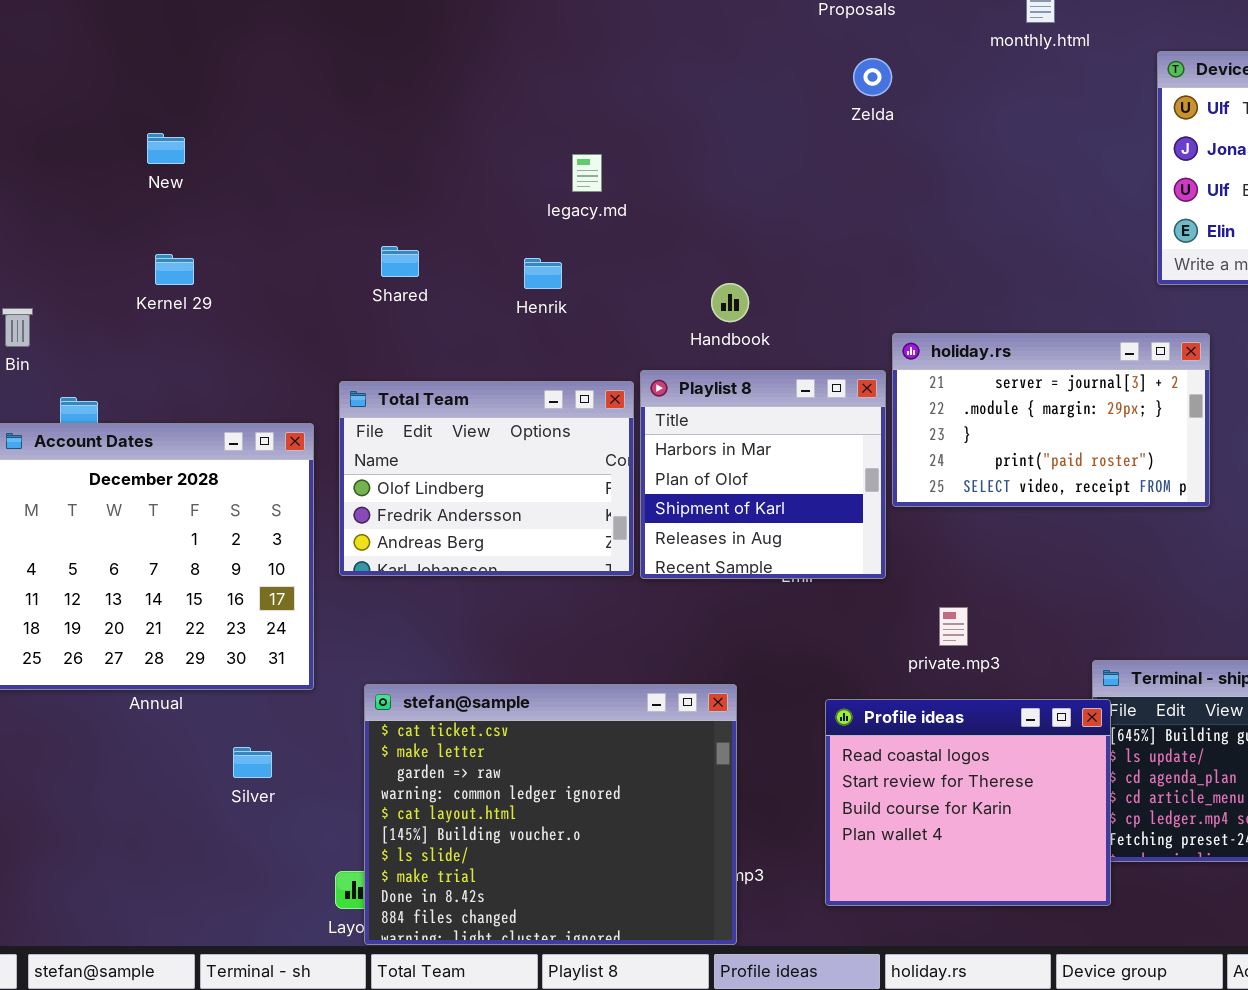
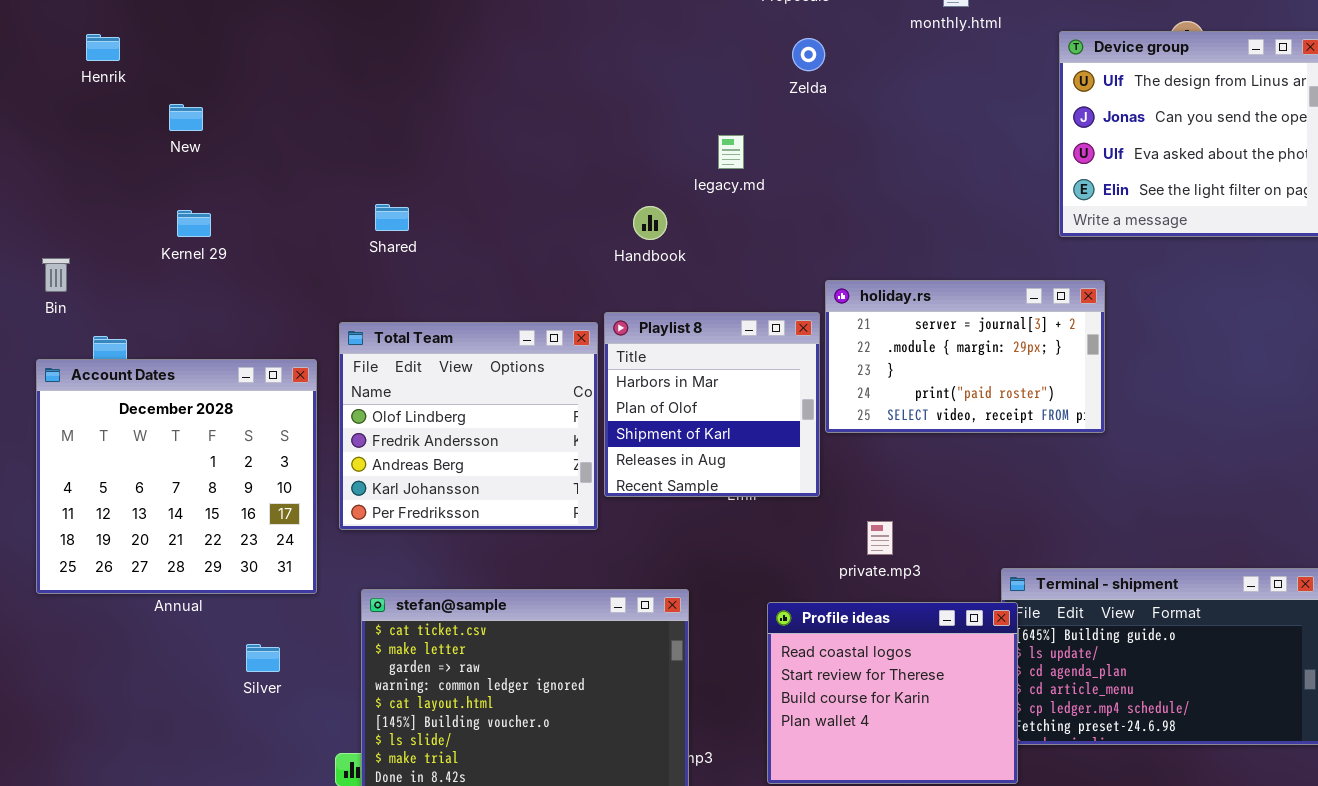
legacy.md: [572,154,602,192] -> [718,135,744,169], moved
Henrik: [524,258,562,289] -> [86,34,120,61], moved
Handbook: [711,283,749,322] -> [633,206,667,240], moved
Total Team: [339,381,634,576] -> [339,322,598,530], resized

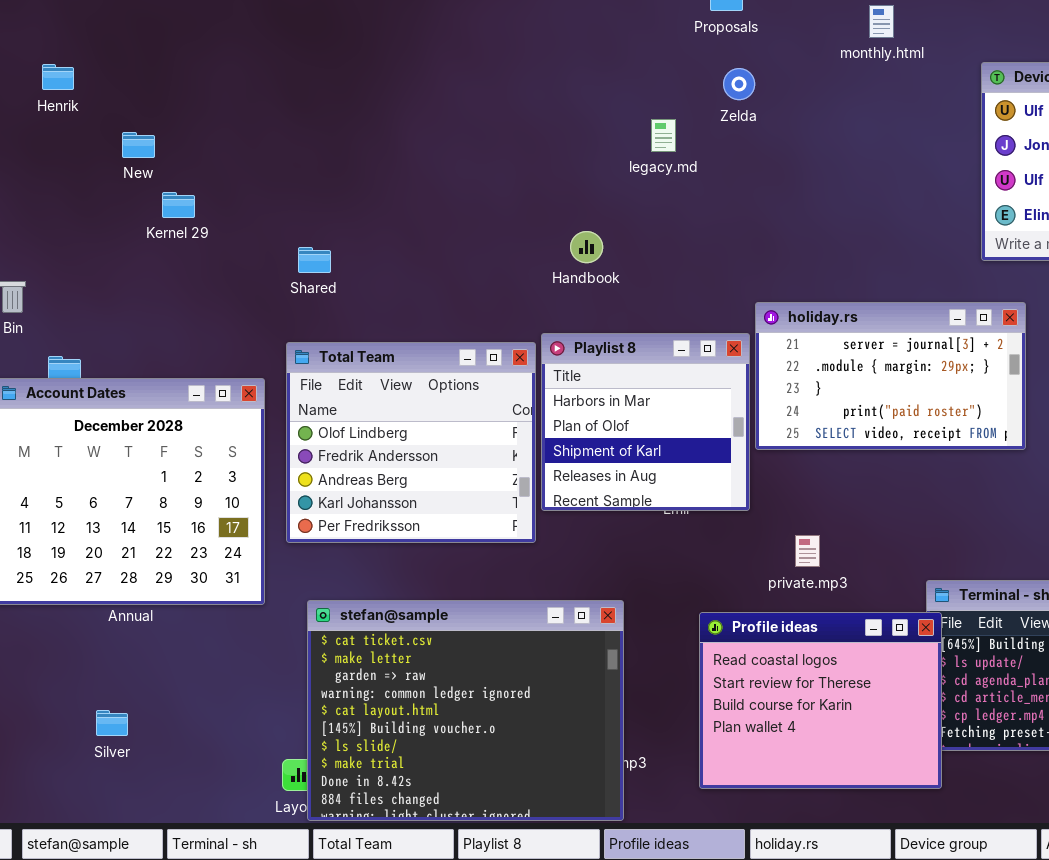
legacy.md: [718,135,744,169] -> [651,119,676,152], moved
Shared: [375,204,409,231] -> [298,247,331,273], moved
Kernel 29: [177,210,211,237] -> [162,192,195,218], moved
Silver: [246,644,280,672] -> [96,710,128,736], moved

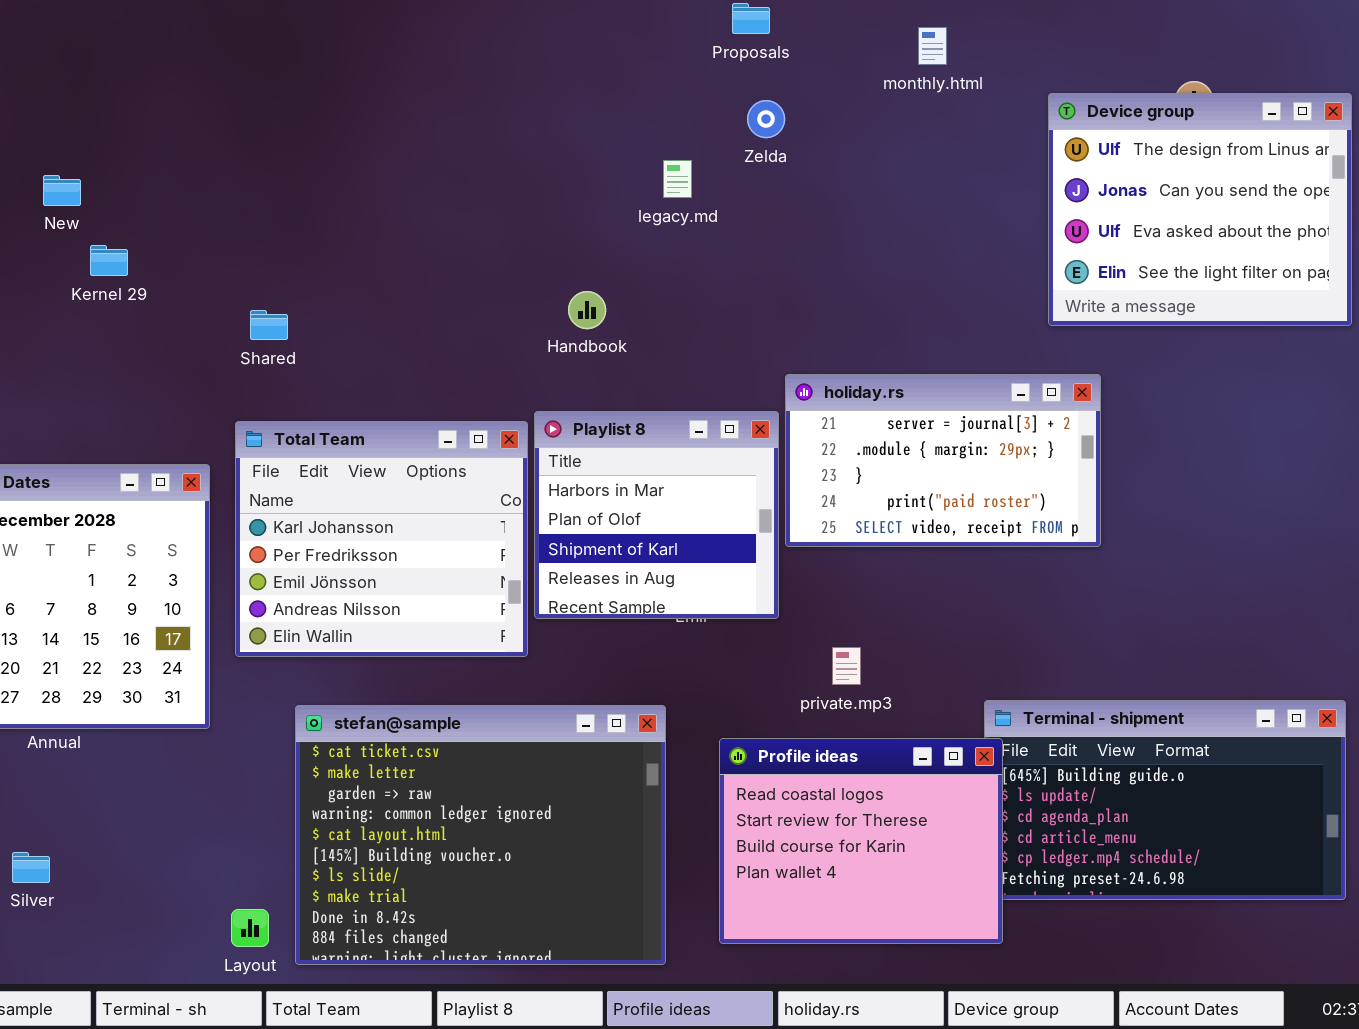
Total Team: [286,342,536,543] -> [235,421,528,657], scrolled down 3 rows
stefan@sample: [307,600,624,821] -> [295,705,666,965], moved

